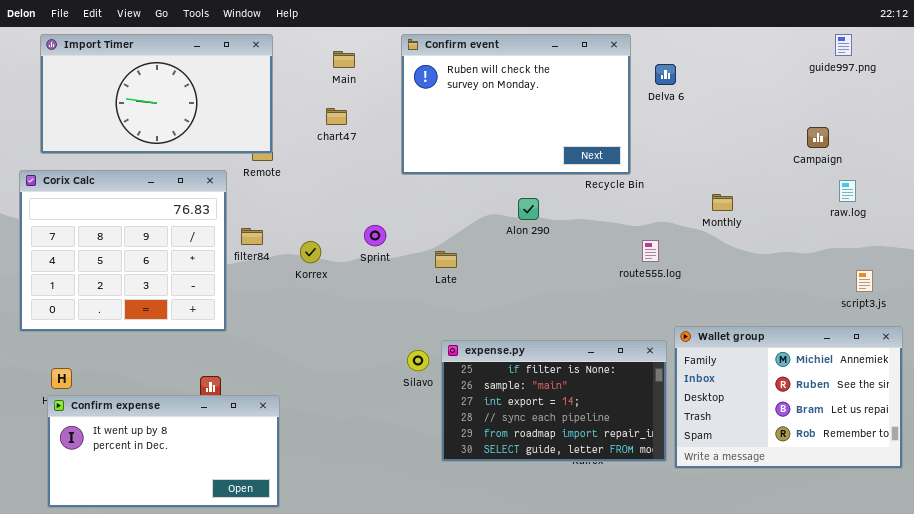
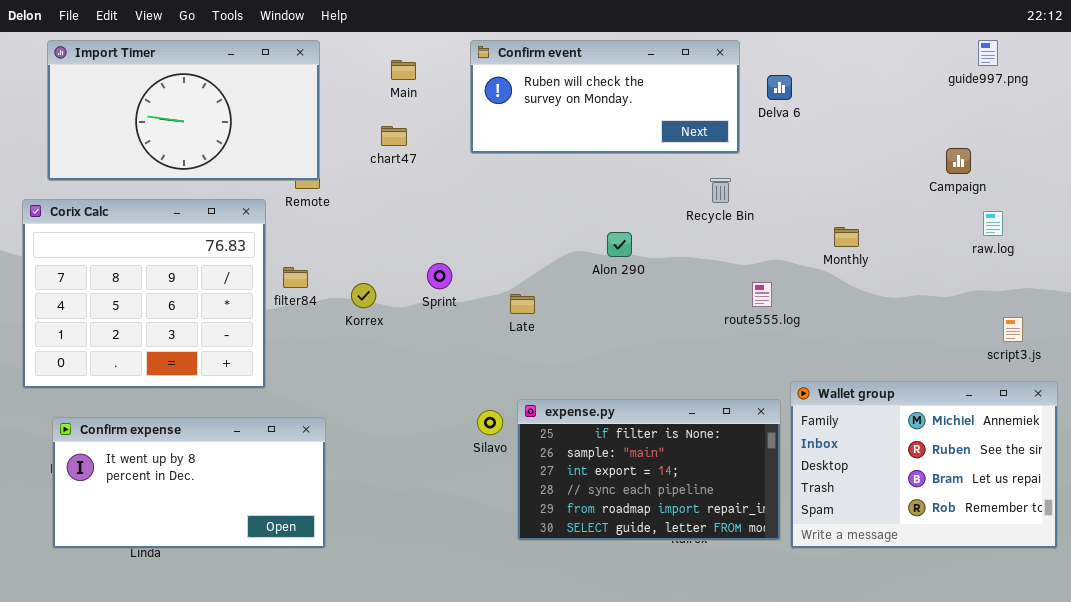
Confirm event: [401,34,631,175] -> [470,40,740,154], resized
Confirm expense: [47,395,280,508] -> [52,417,326,549], moved

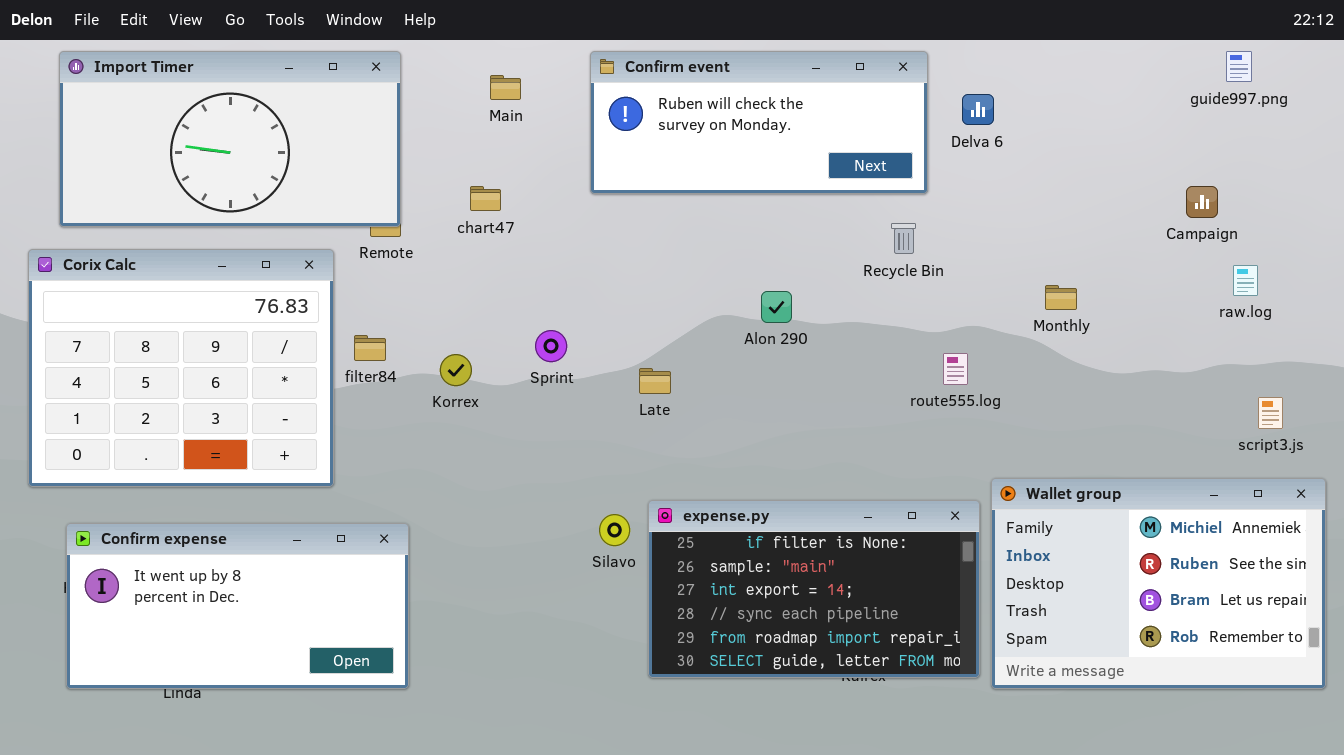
chart47: [381,126,407,146] -> [470,186,501,211], moved

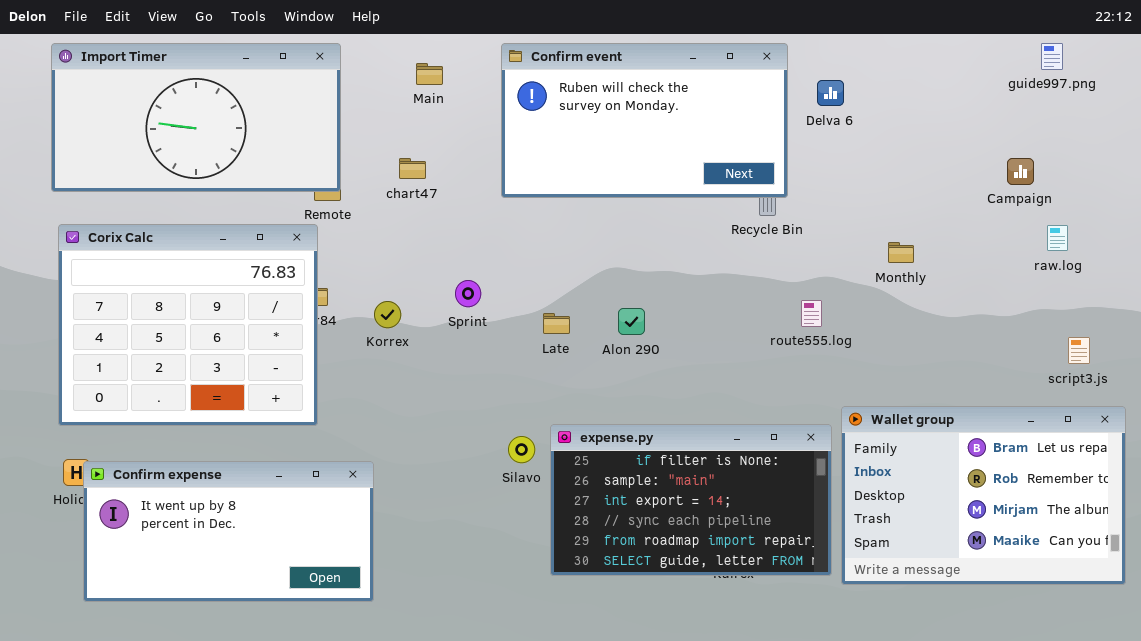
Confirm event: [590,51,928,194] -> [501,43,788,198], resized
Corix Calc: [28,249,334,487] -> [58,224,318,426], moved
Alon 290: [761,291,792,323] -> [618,308,645,335], moved
Wallet group: [991,478,1326,689] -> [841,406,1126,585], scrolled down 2 rows
Confirm expense: [66,523,409,689] -> [83,461,374,602], moved

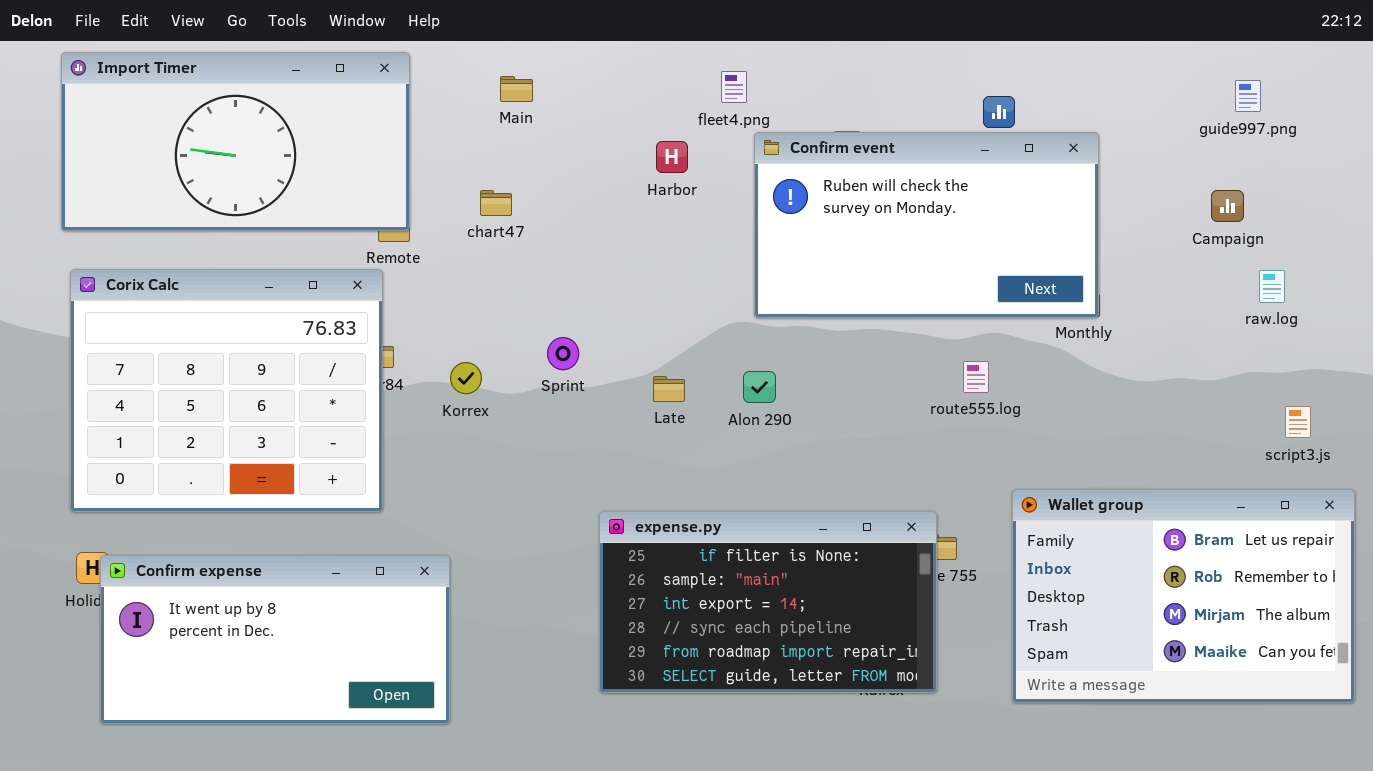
Confirm event: [501,43,788,198] -> [754,132,1099,318], moved
guide997.png: [1041,43,1063,70] -> [1235,80,1261,112], moved
expense.py: [550,424,832,576] -> [599,511,937,693], moved

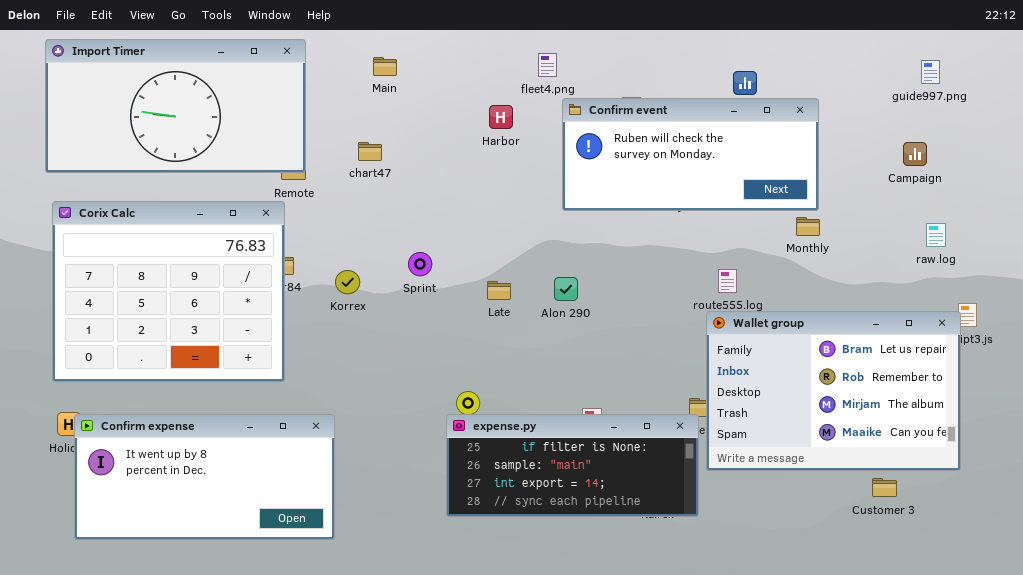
Confirm event: [754,132,1099,318] -> [562,98,819,211], resized
raw.log: [1259,270,1285,303] -> [926,223,946,247], moved
Wallet group: [1012,489,1355,703] -> [706,311,961,471], moved
expense.py: [599,511,937,693] -> [446,414,699,517], resized

